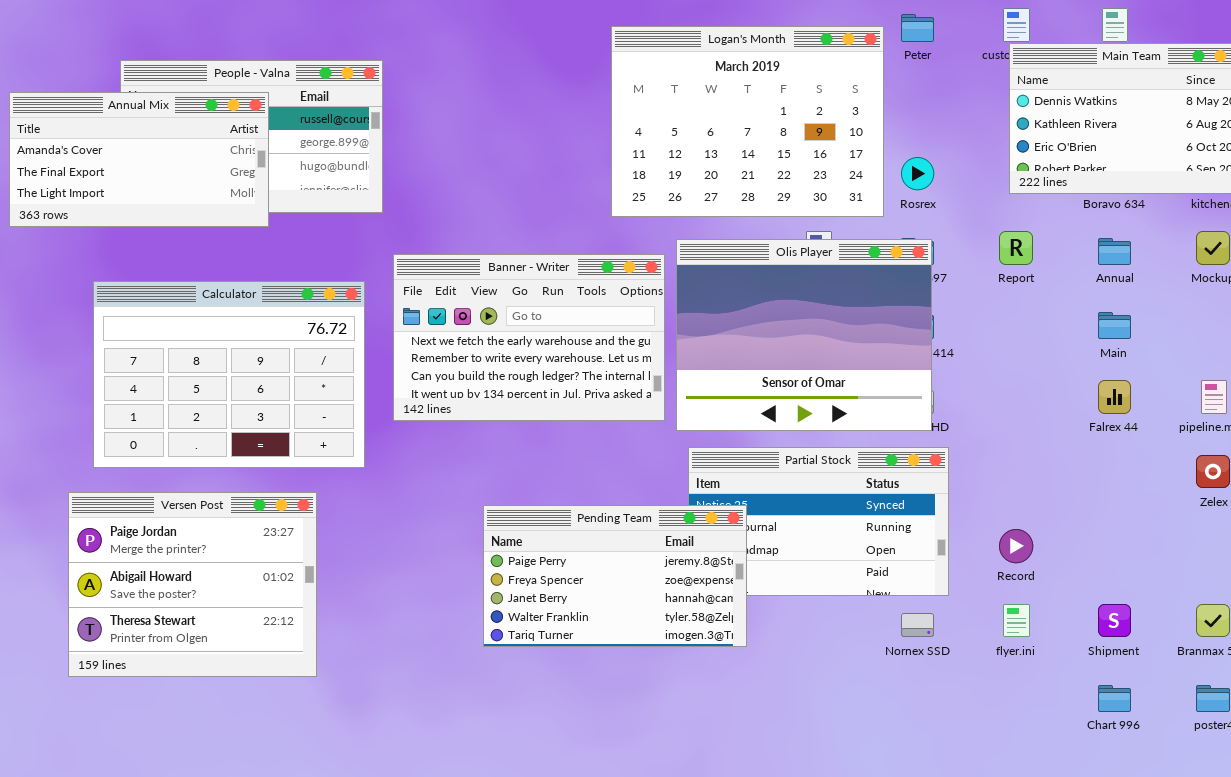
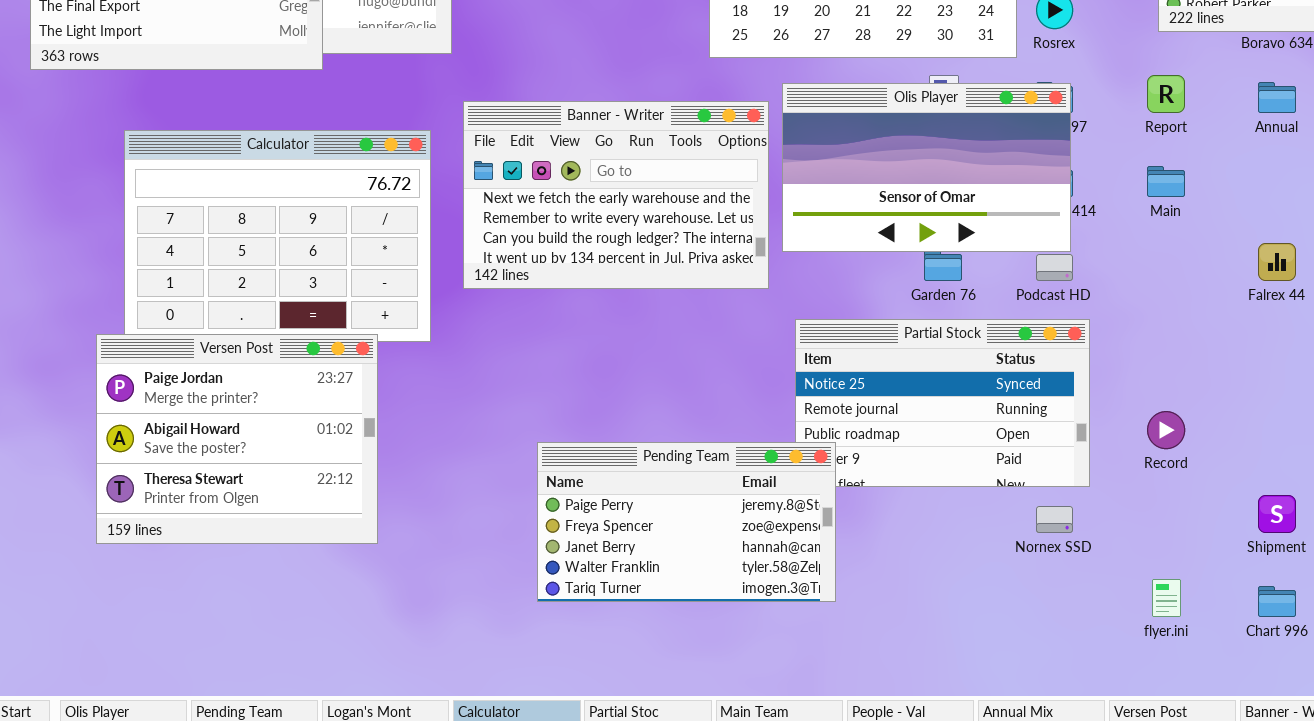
Olis Player: [676,239,932,431] -> [782,83,1071,252], resized
Main: [1098,312,1131,339] -> [1147,166,1185,197], moved
Versen Post: [68,492,317,677] -> [96,334,378,544], moved
Pending Team: [483,505,747,647] -> [537,442,836,602], moved
flyer.ini: [1003,604,1030,637] -> [1152,579,1181,617], moved

